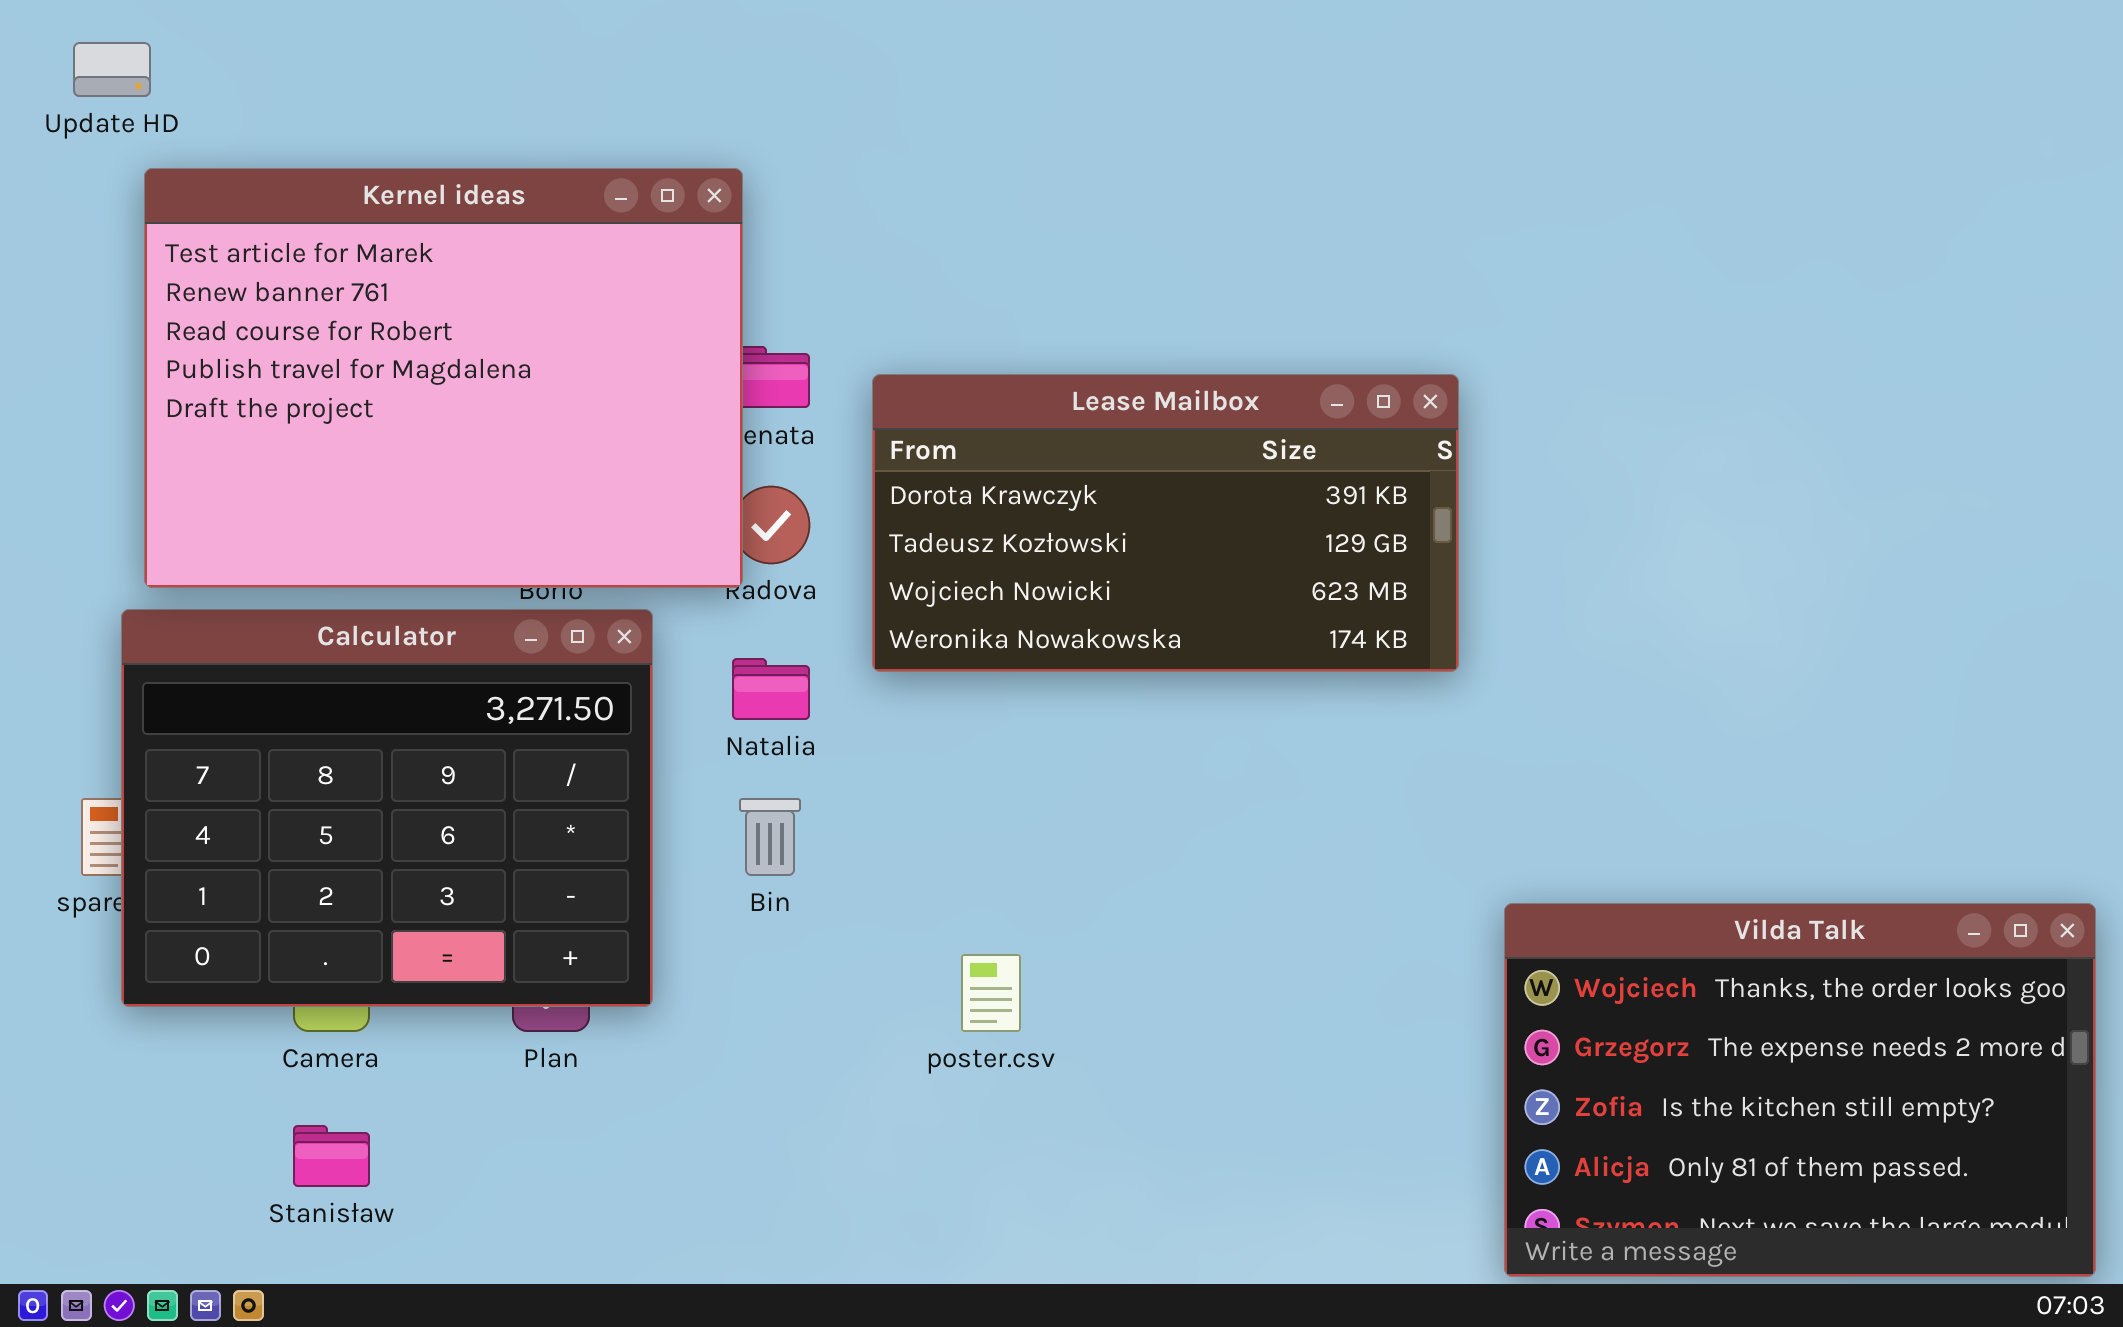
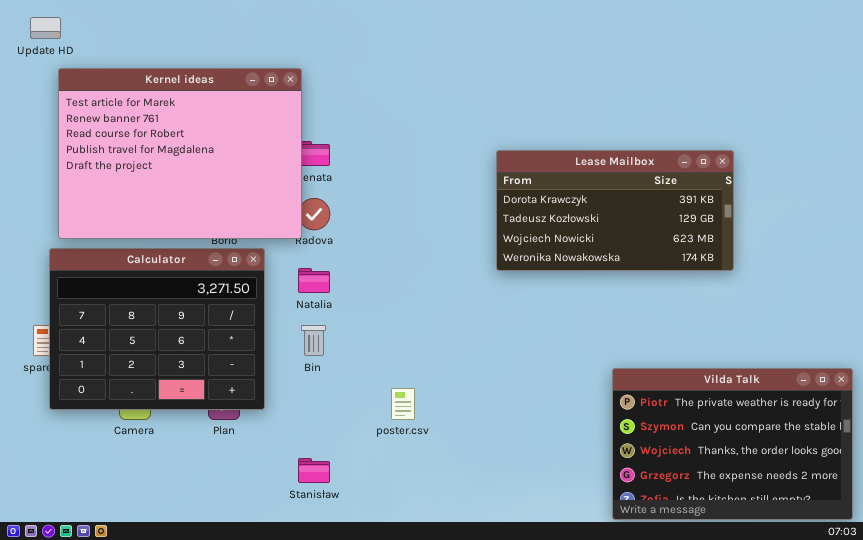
Lease Mailbox: [872,374,1459,672] -> [496,150,734,271], moved
Vilda Talk: [1504,903,2096,1277] -> [612,368,853,520], scrolled up 2 rows
Stanisław: [293,1125,370,1187] -> [298,458,330,483], moved

